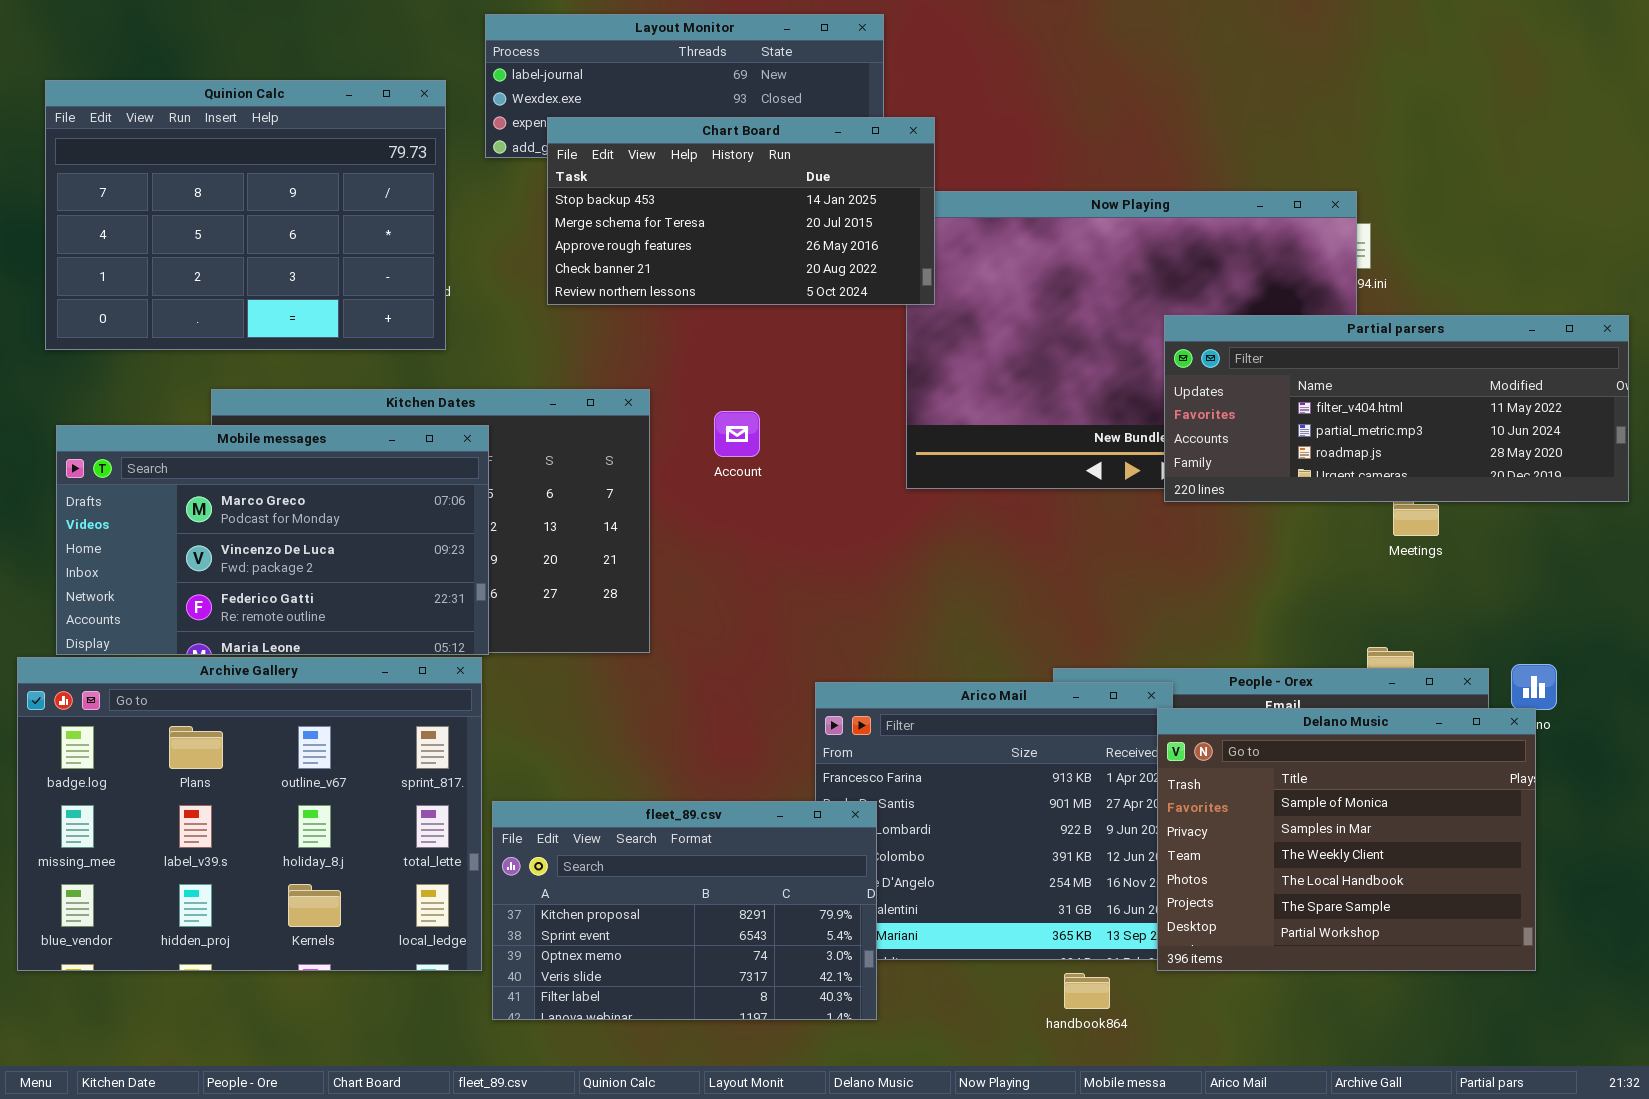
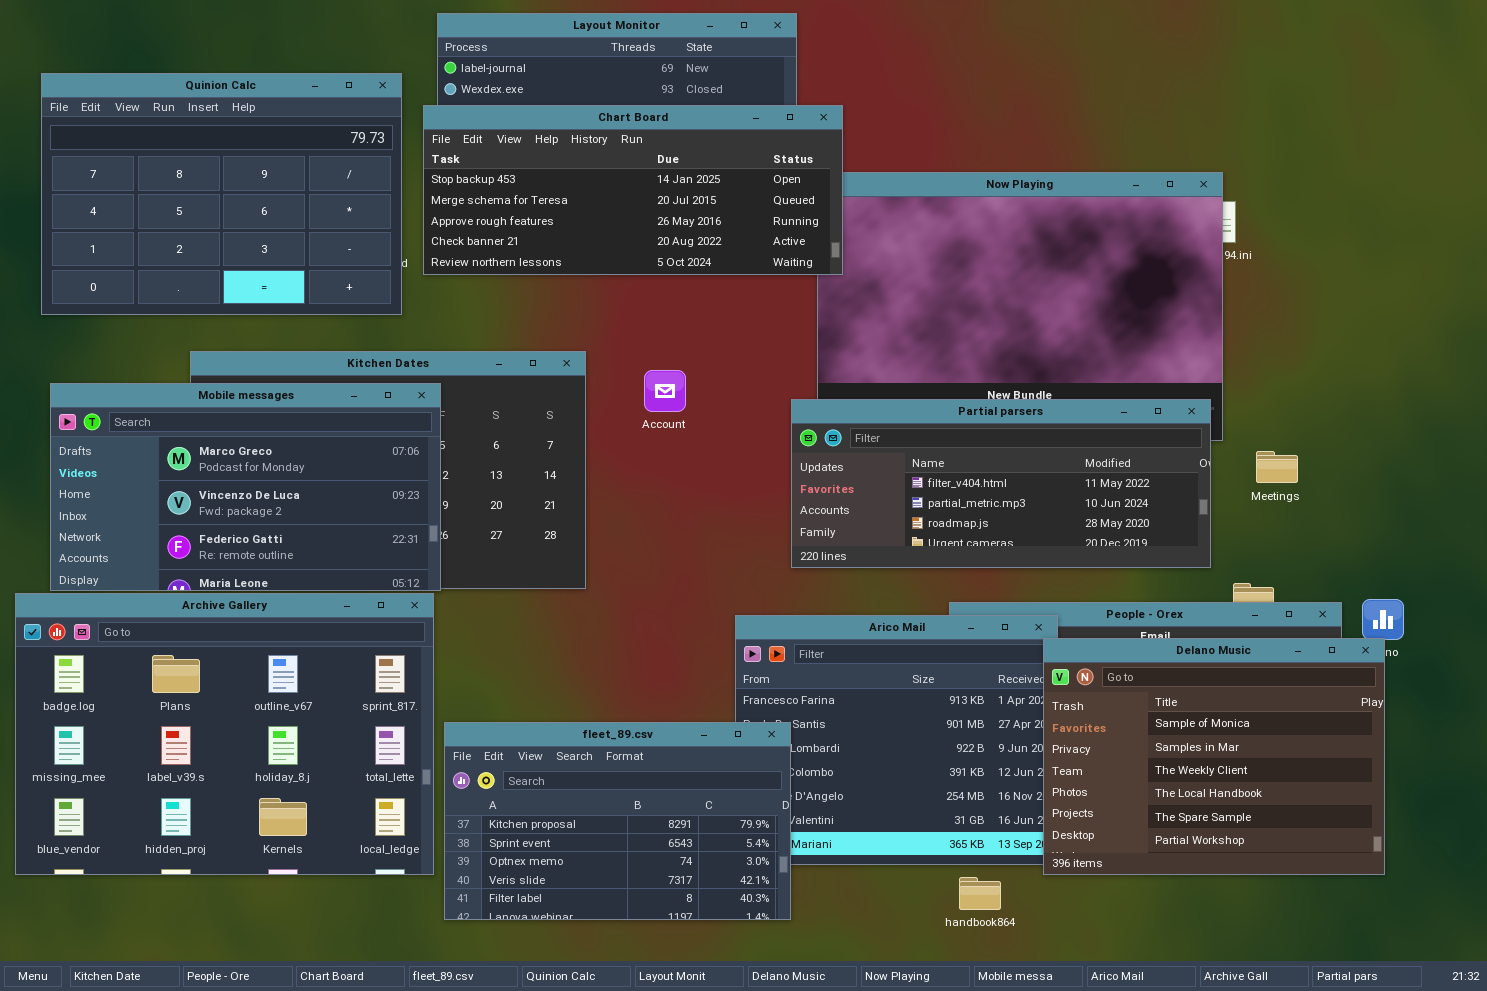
Chart Board: [547,117,935,305] -> [423,105,843,275], resized
Partial parsers: [1164,315,1629,502] -> [791,399,1211,568], moved

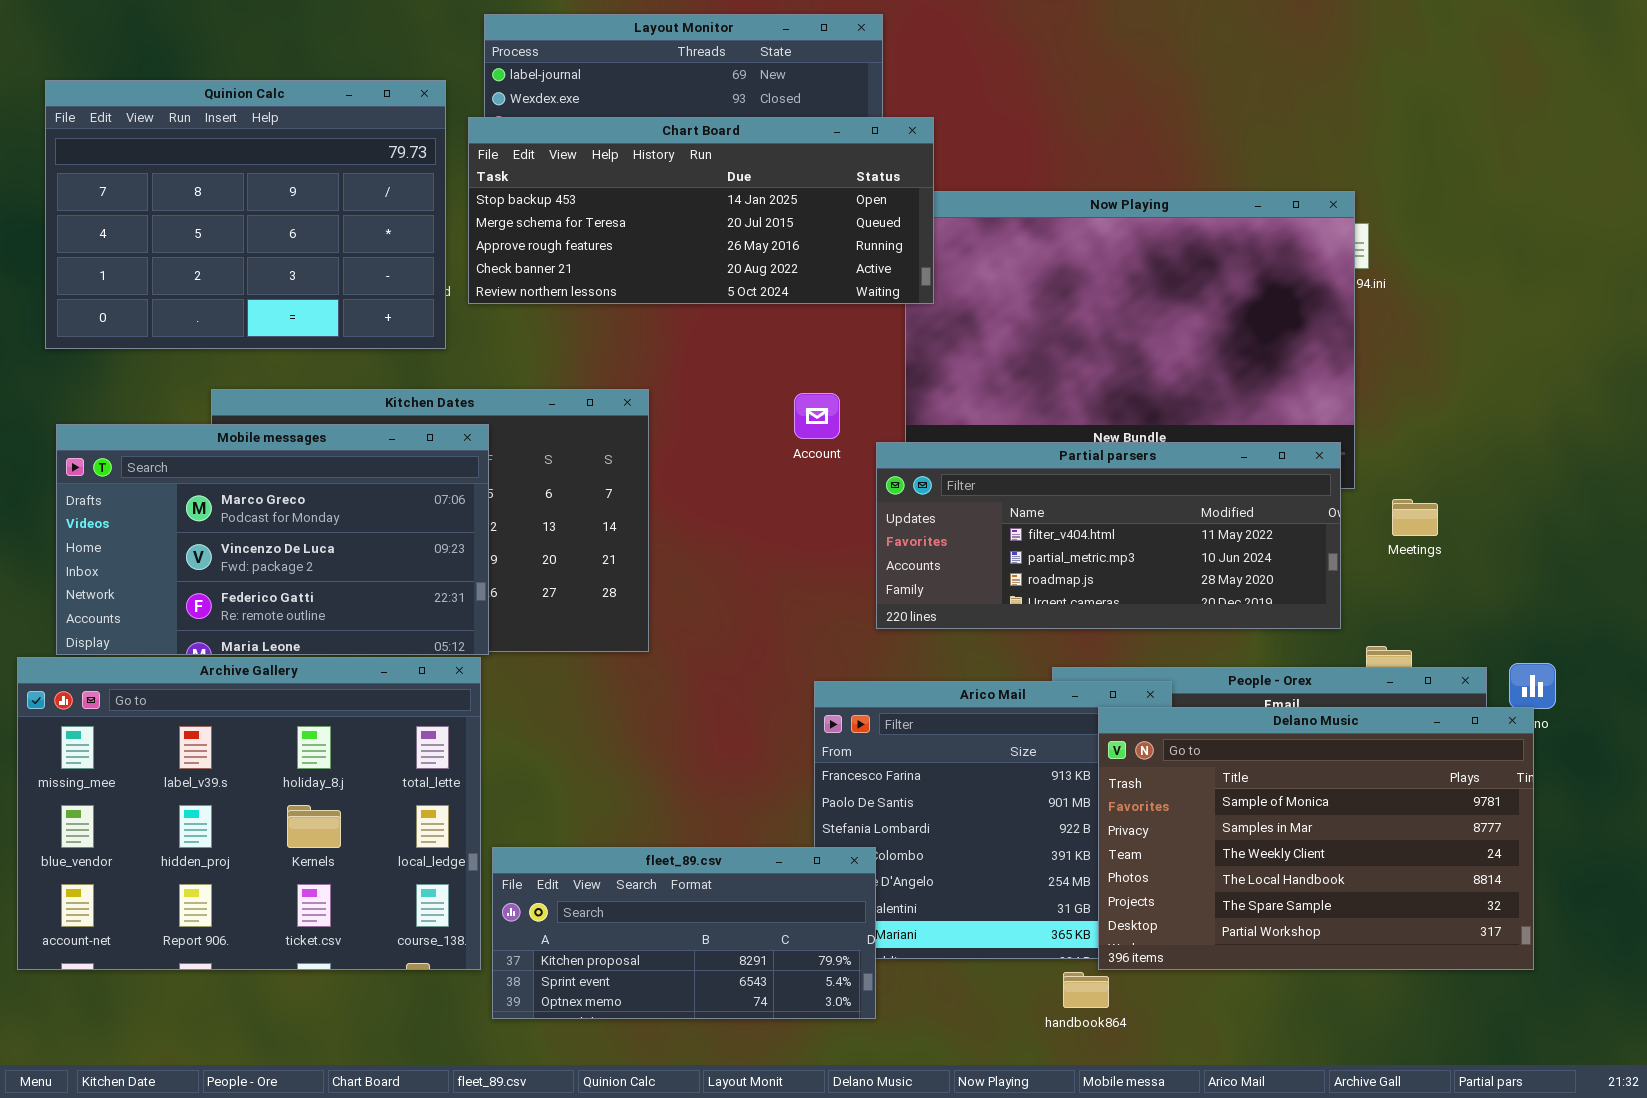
Account: [644,370,686,412] -> [794,393,840,439], moved
Archive Gallery: [15,593,434,875] -> [17,657,481,970], scrolled down 1 row
Delano Music: [1043,638,1385,875] -> [1098,707,1534,970], resized
fleet_89.csv: [444,722,791,920] -> [492,847,876,1019], resized

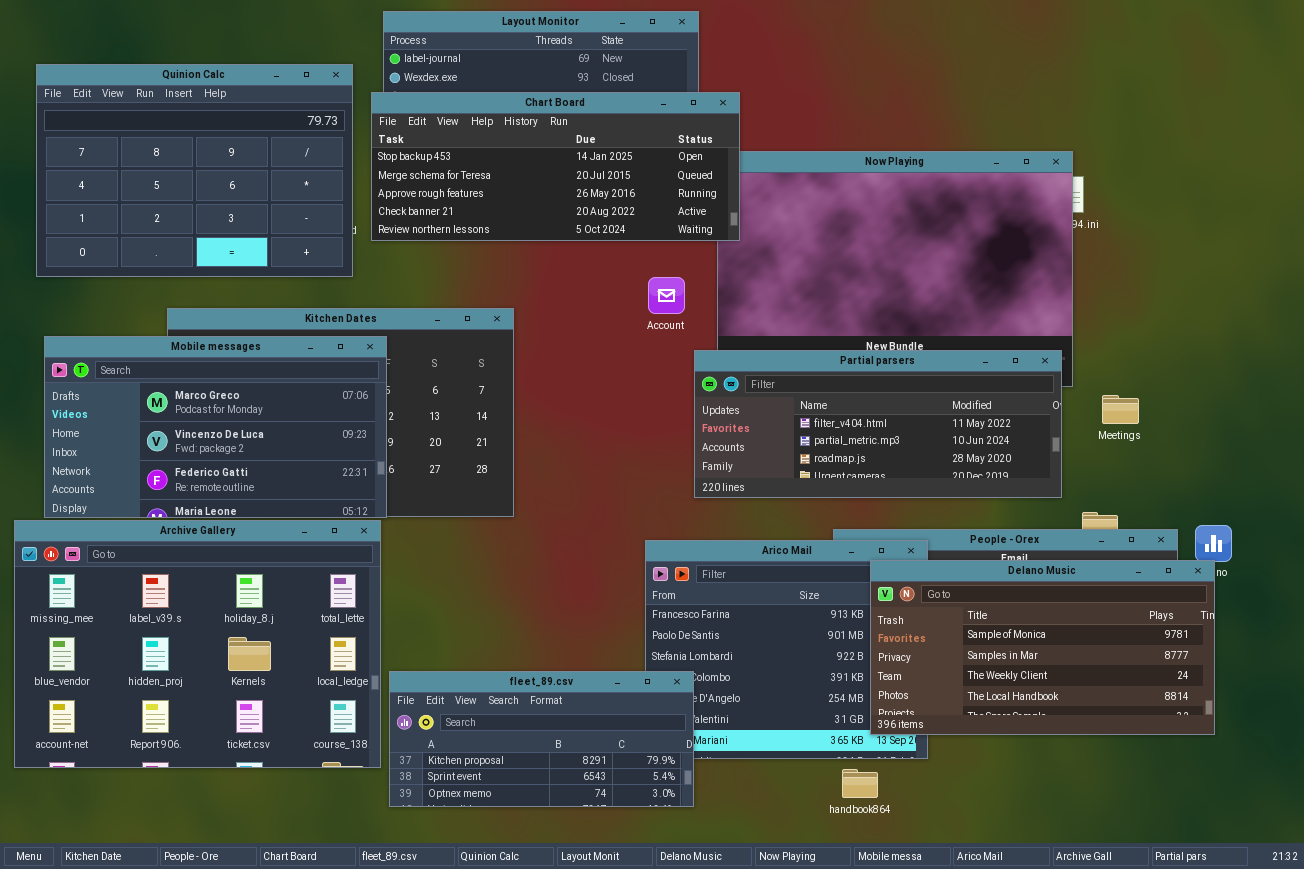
Account: [794,393,840,439] -> [648,277,685,314], moved
Delano Music: [1098,707,1534,970] -> [870,560,1215,735], resized

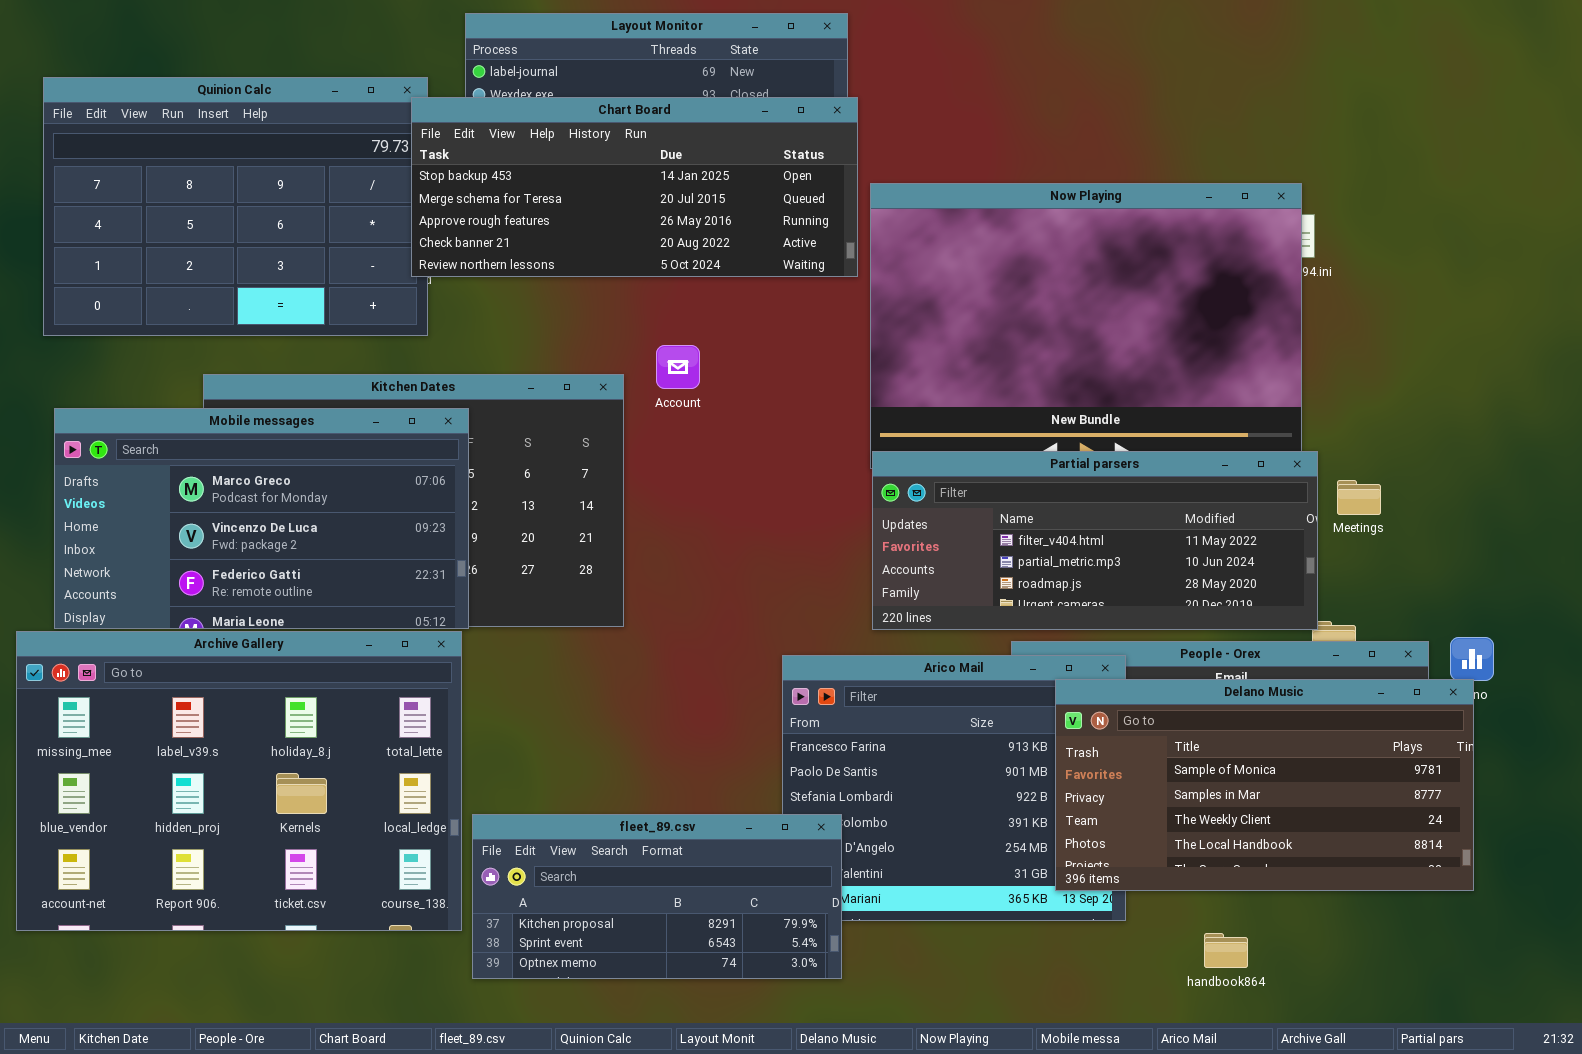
Chart Board: [371,92,740,241] -> [411,97,858,277], moved
Account: [648,277,685,314] -> [656,345,700,389], moved
Partial parsers: [694,350,1062,498] -> [872,451,1318,630], moved
handbook864: [842,769,878,798] -> [1204,933,1248,968], moved

